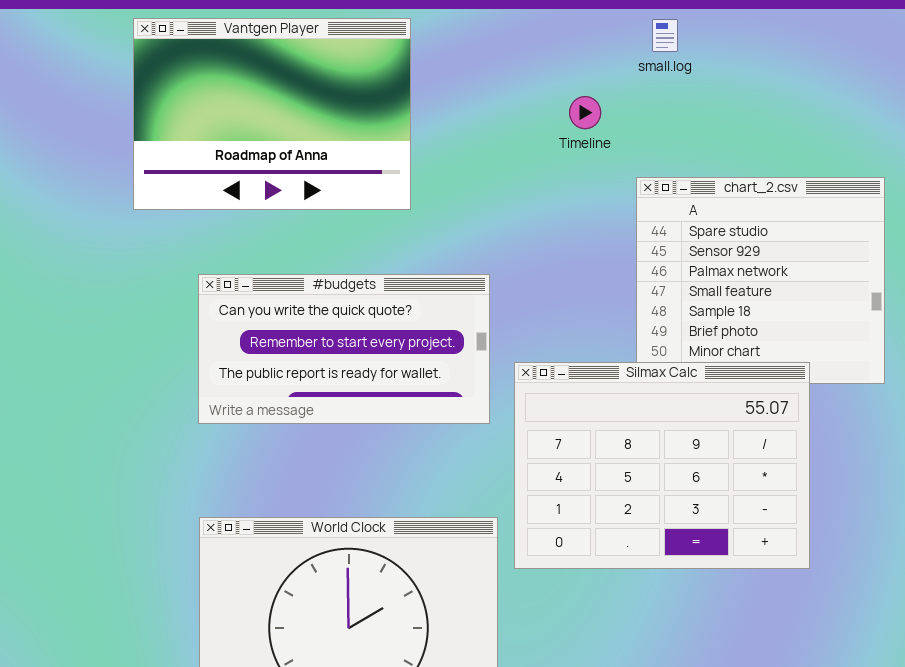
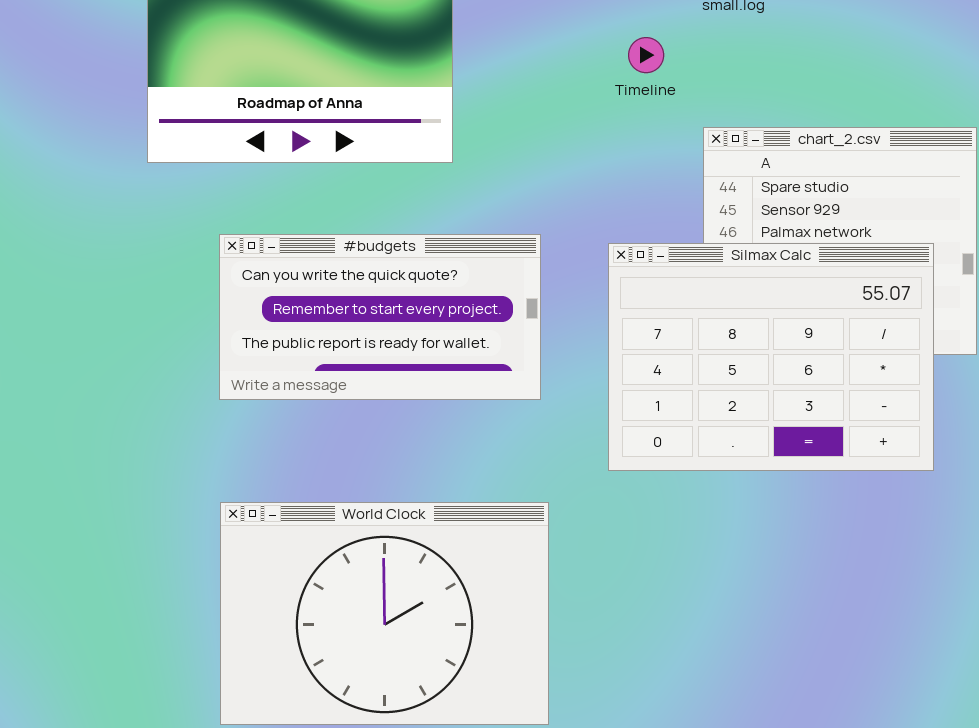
Silmax Calc: [514,362,810,569] -> [608,243,934,471], moved

